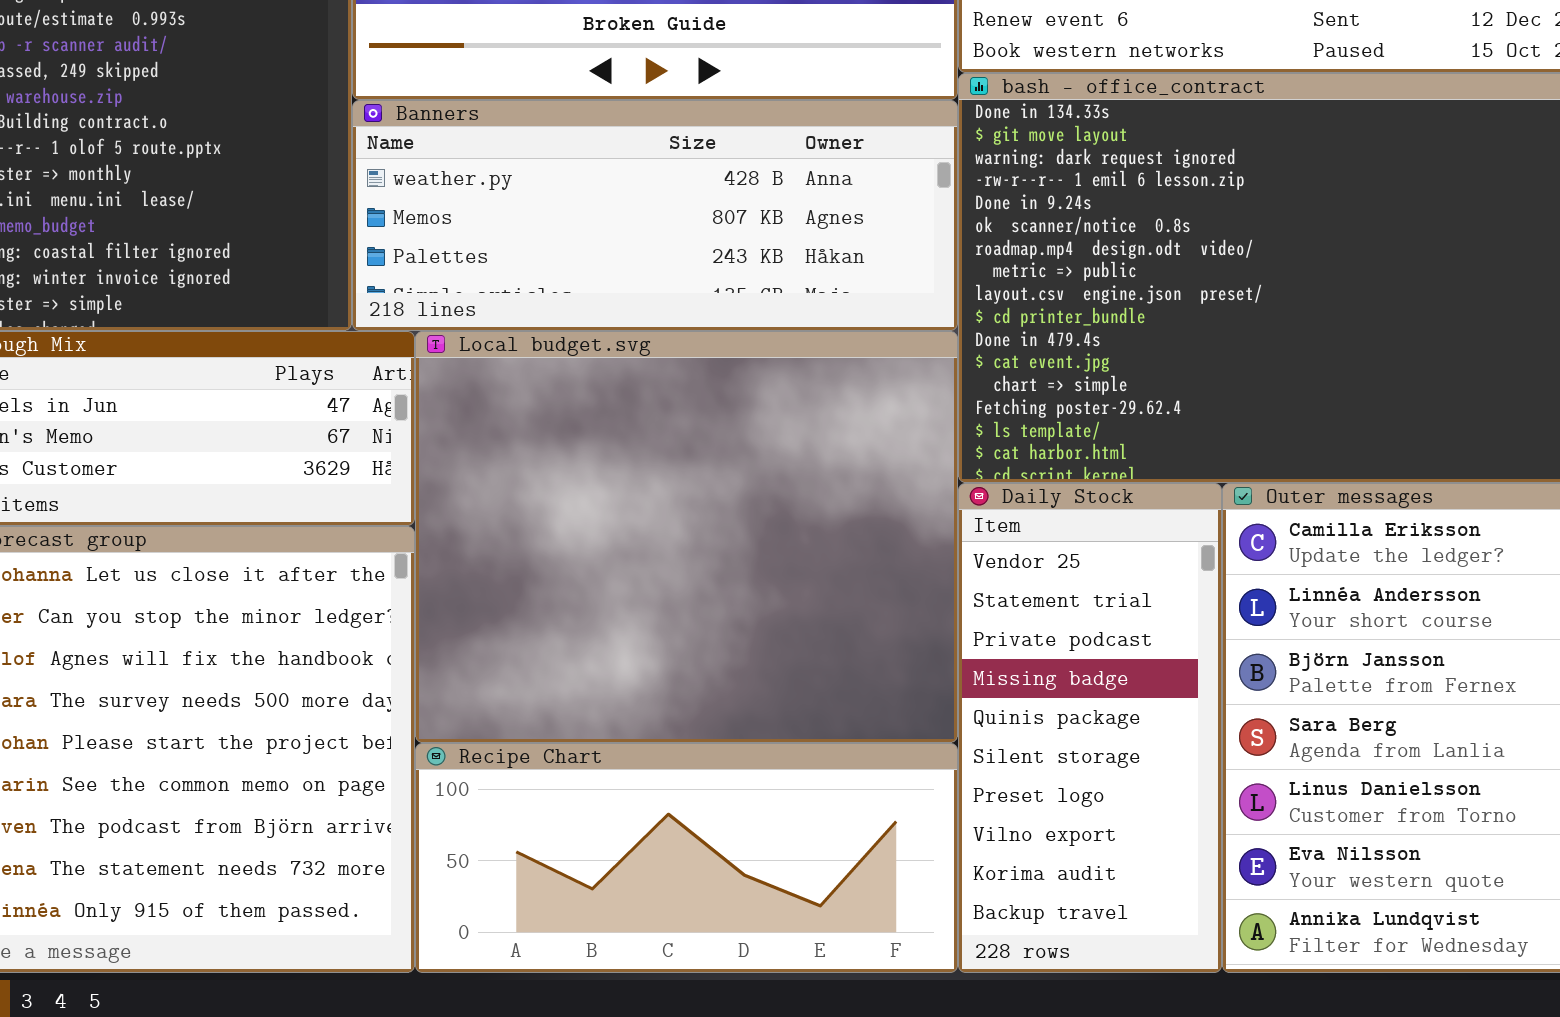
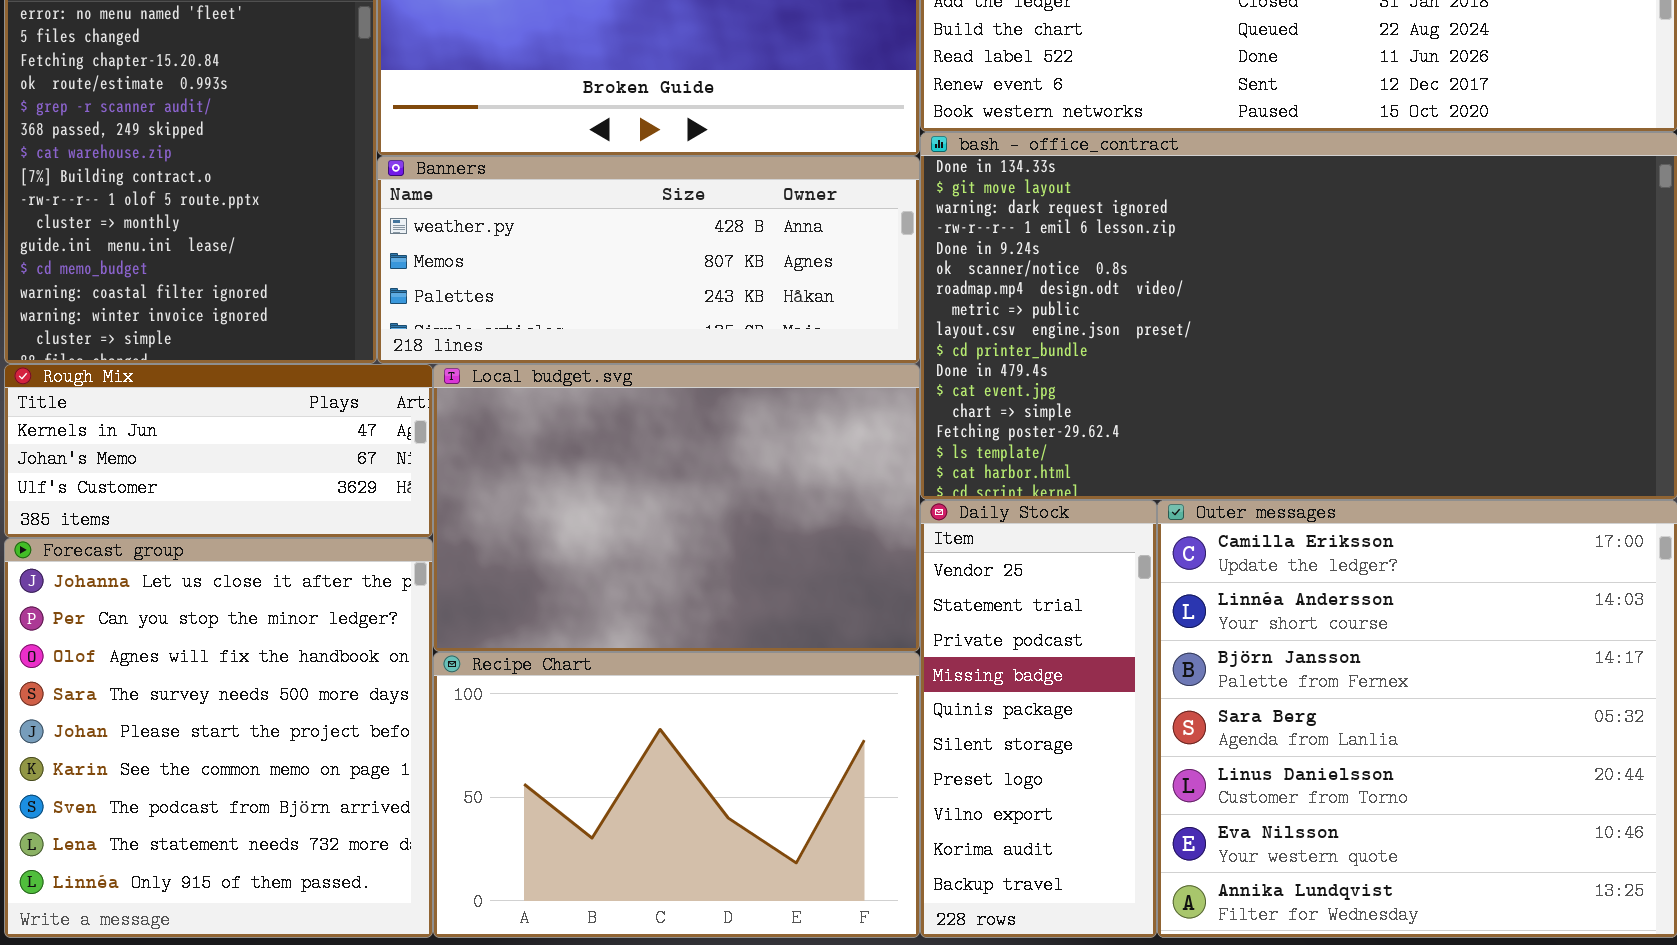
Local budget.svg: [415,331,958,743] -> [433,364,920,652], resized
Recipe Chart: [415,743,958,973] -> [433,652,920,938], resized

